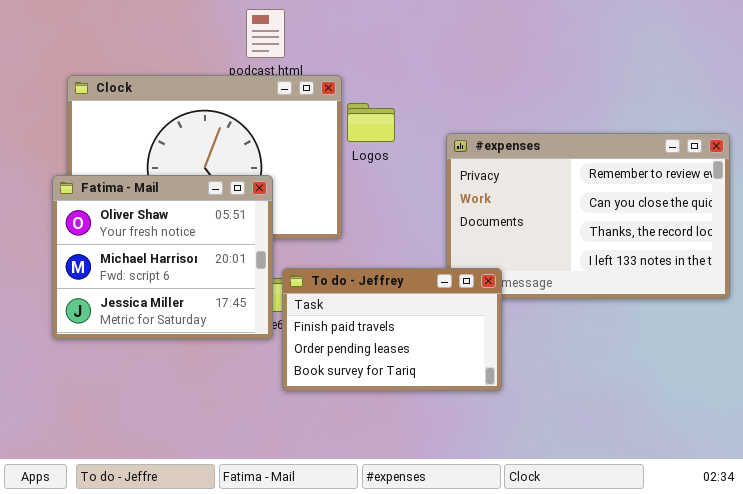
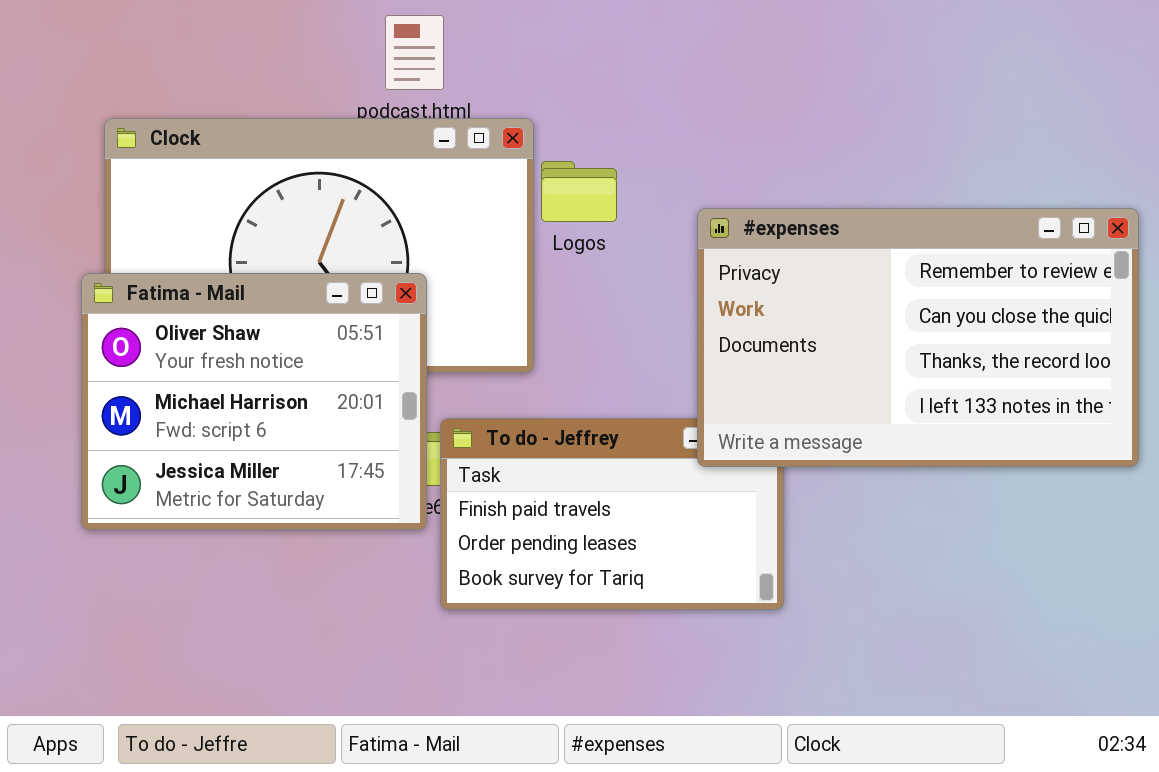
#expenses: [446,133,730,299] -> [697,208,1139,467], raised

